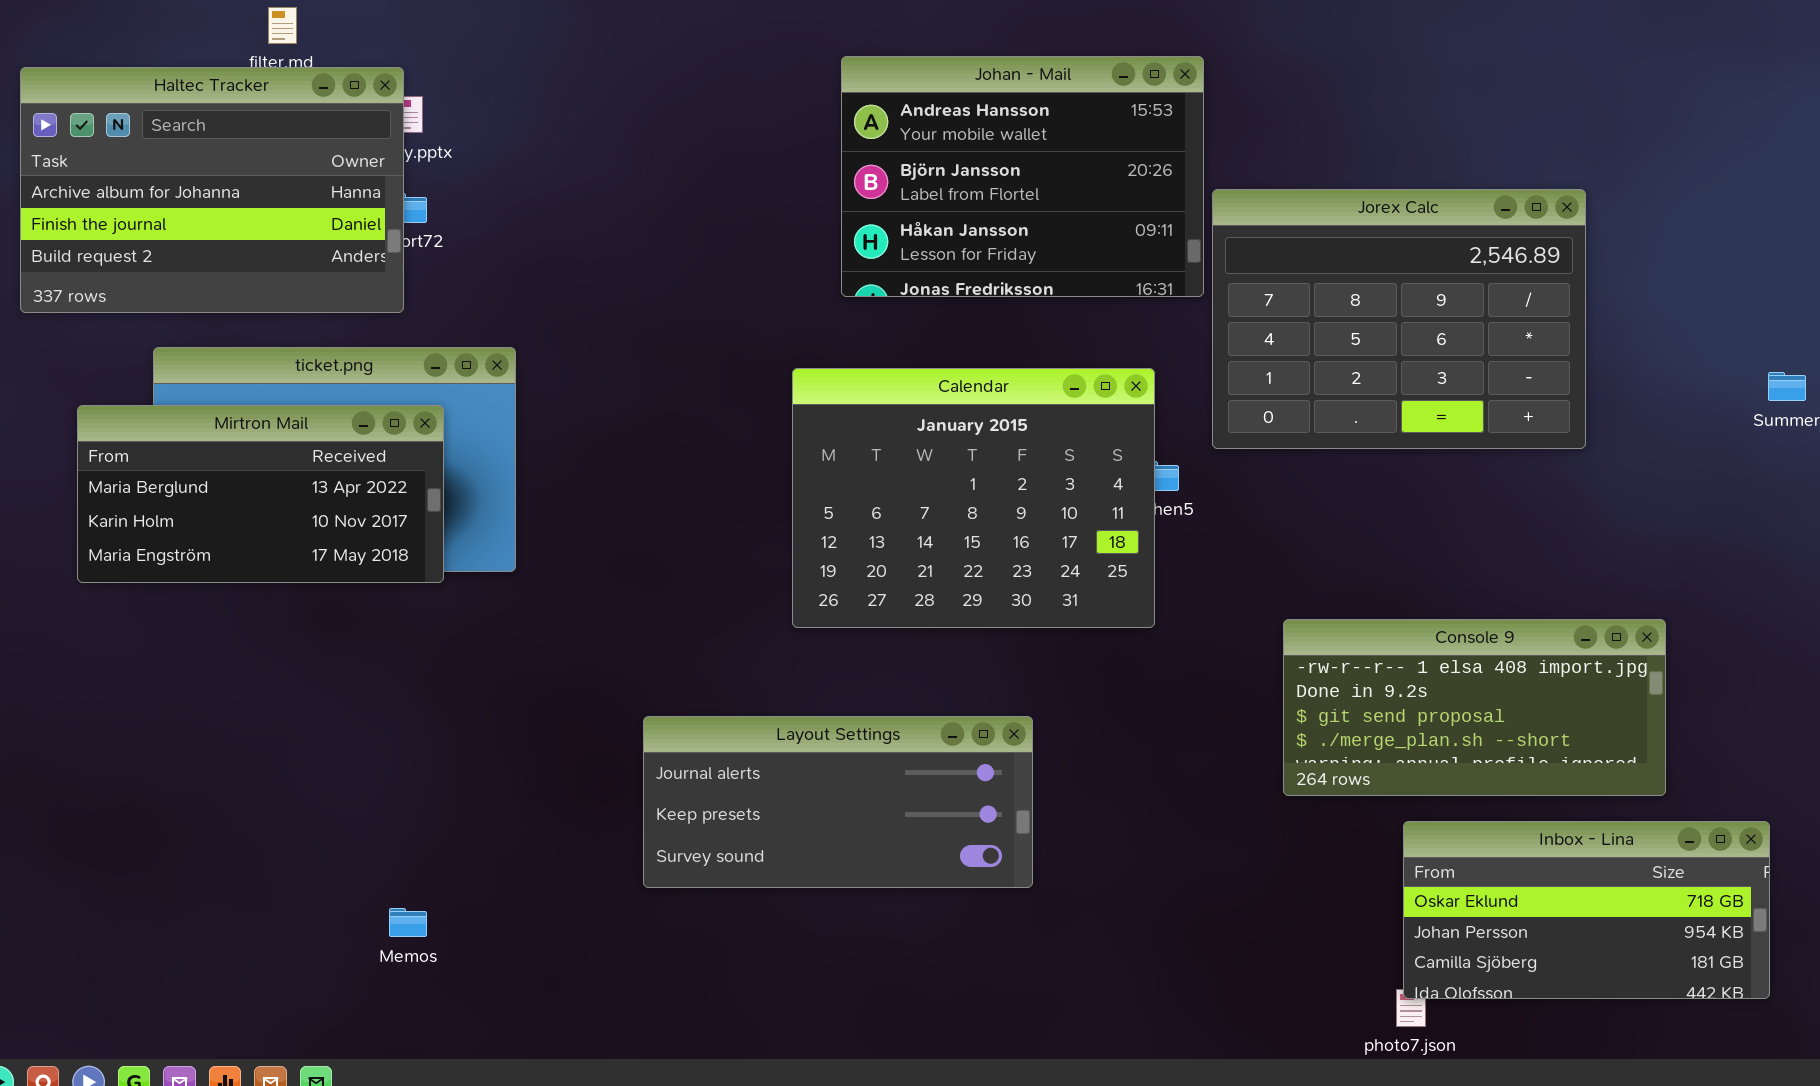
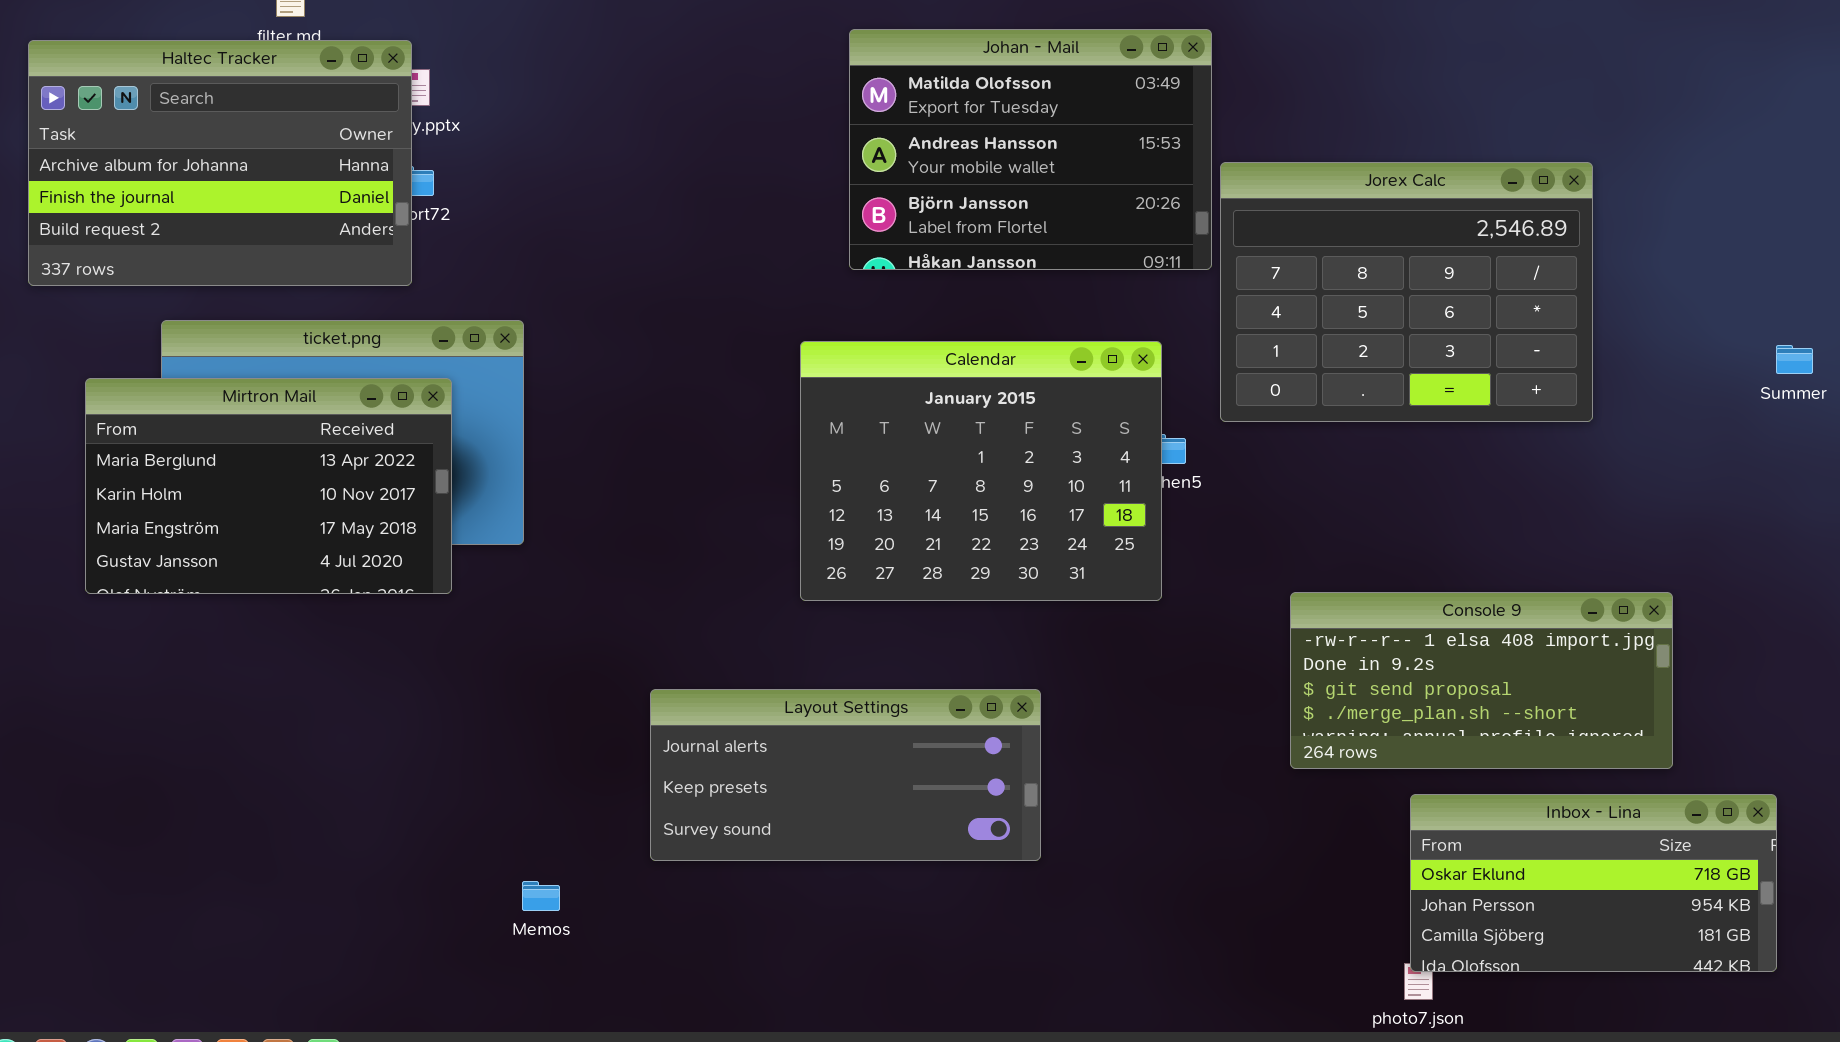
Johan - Mail: [841,56,1204,297] -> [849,29,1212,270], scrolled up 1 row
Mirtron Mail: [77,405,444,583] -> [85,378,452,594], resized
Memos: [389,908,427,937] -> [522,881,560,911], moved

